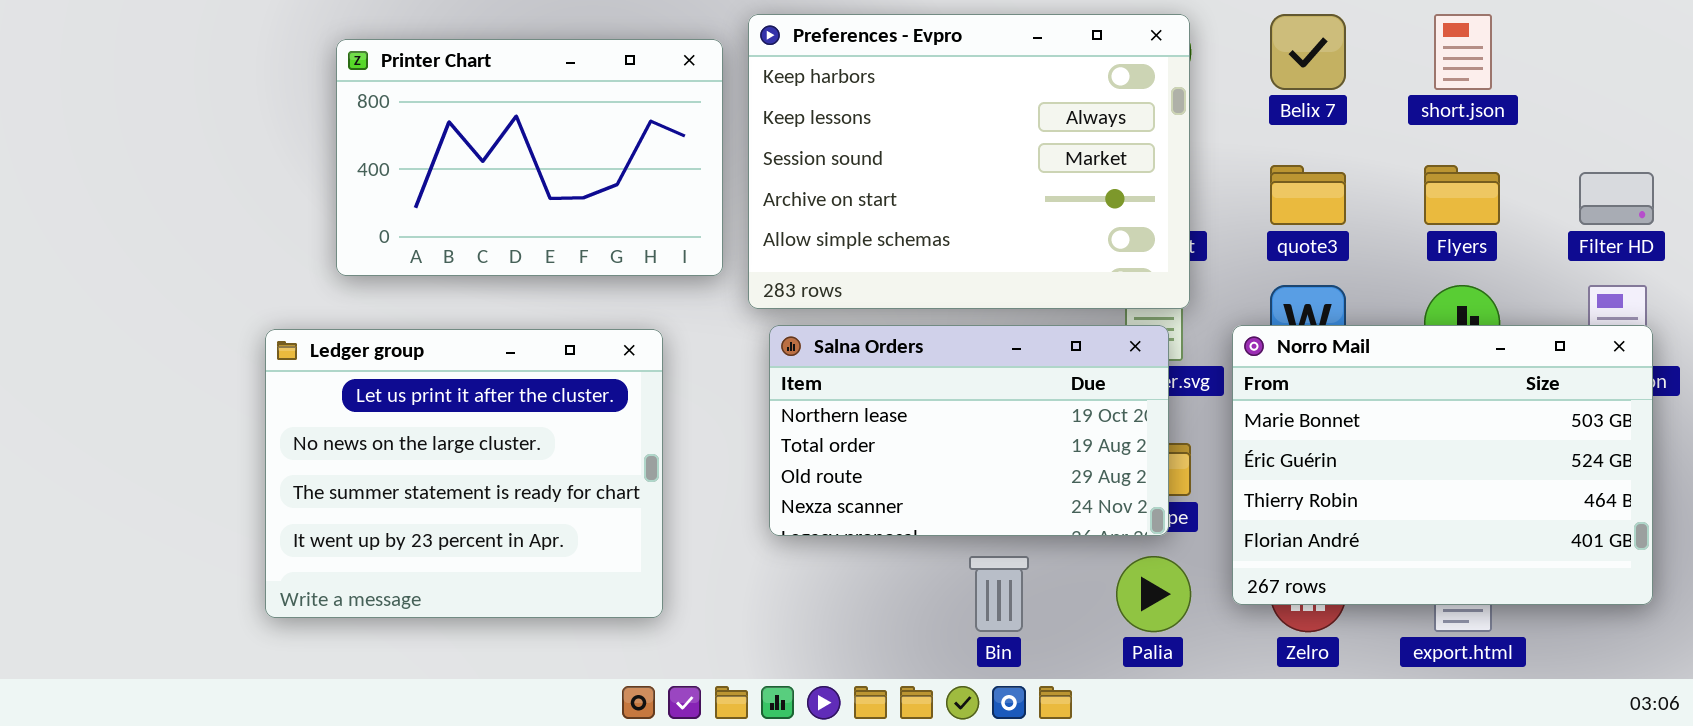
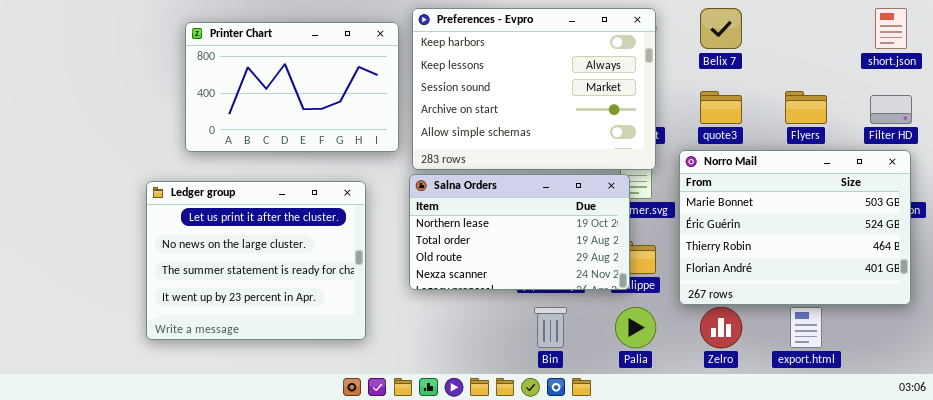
short.json: [1434,14,1492,90] -> [875,8,907,49], moved
Salna Orders: [769,325,1169,536] -> [409,174,630,290], moved
Norro Mail: [1232,325,1653,605] -> [679,150,911,305], moved

